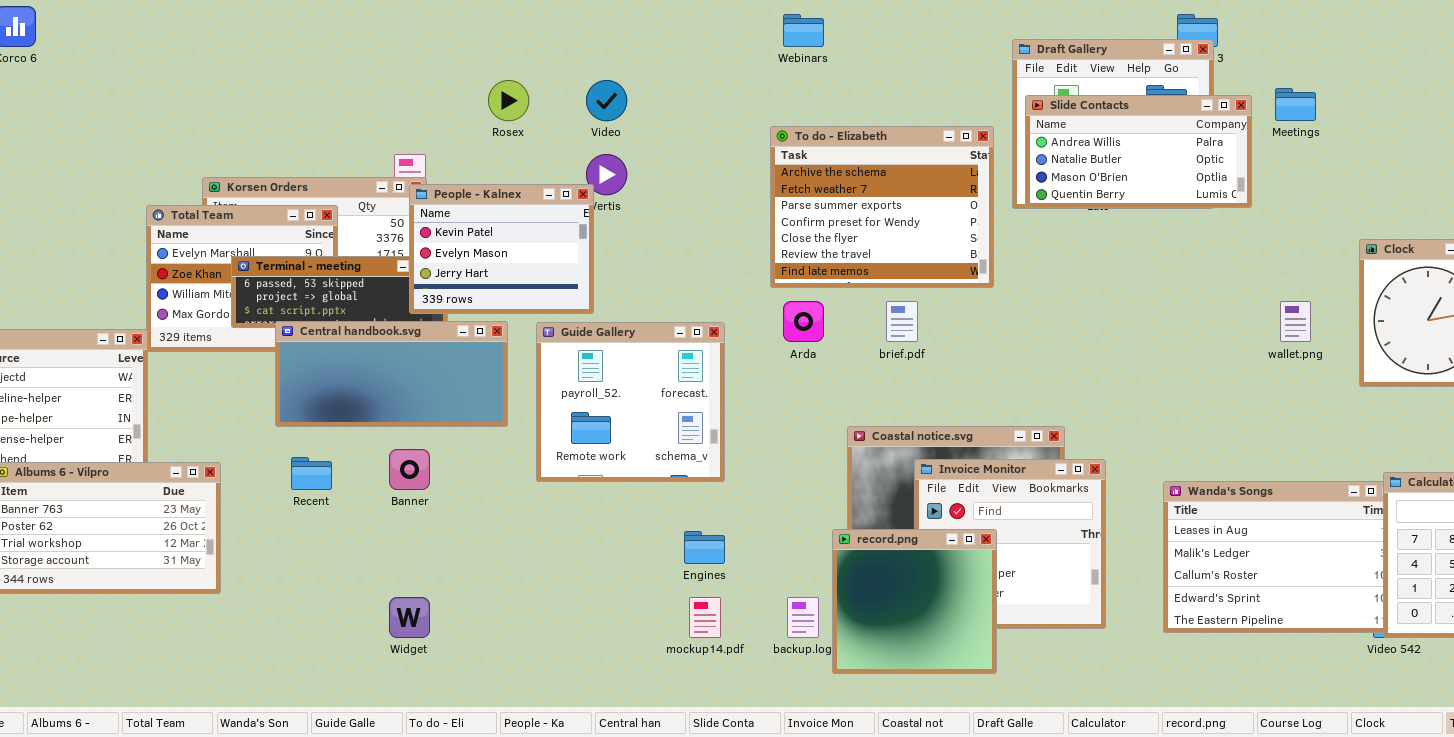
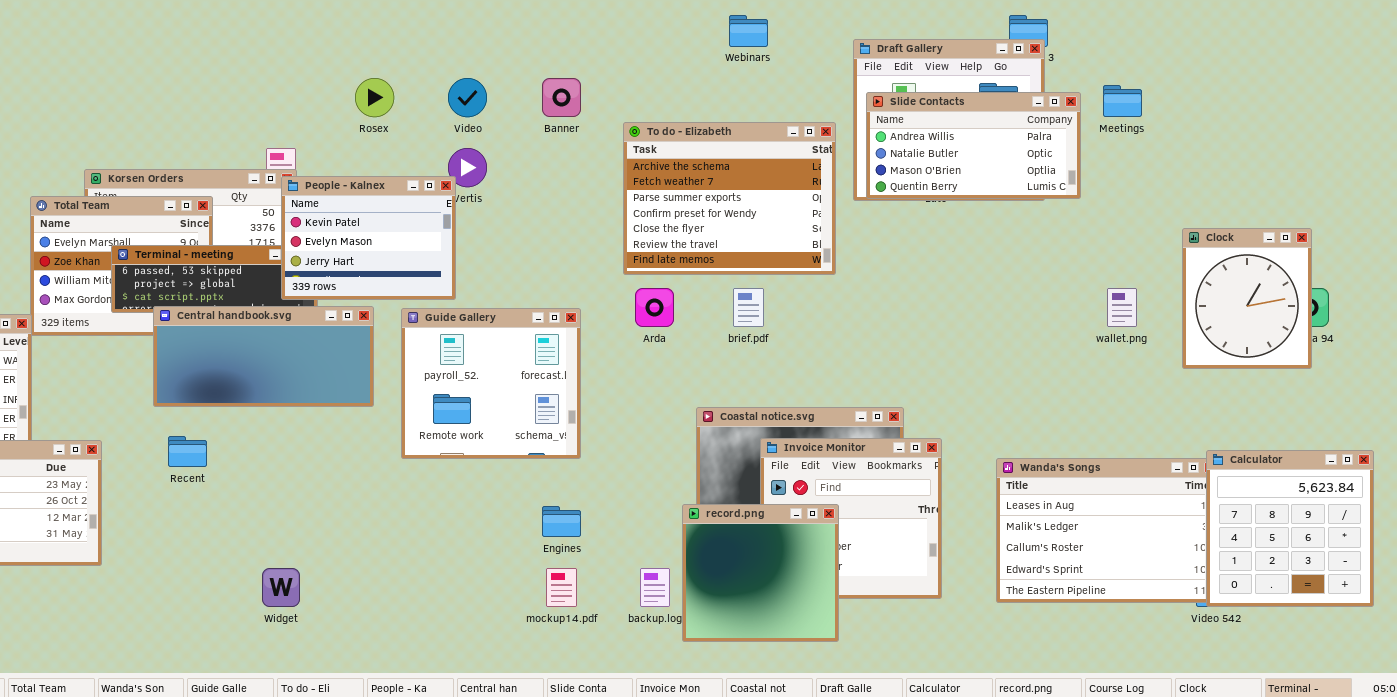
Webinars: [783,14,824,47] -> [729,15,768,47], moved
Banner: [389,449,430,490] -> [542,78,581,117], moved

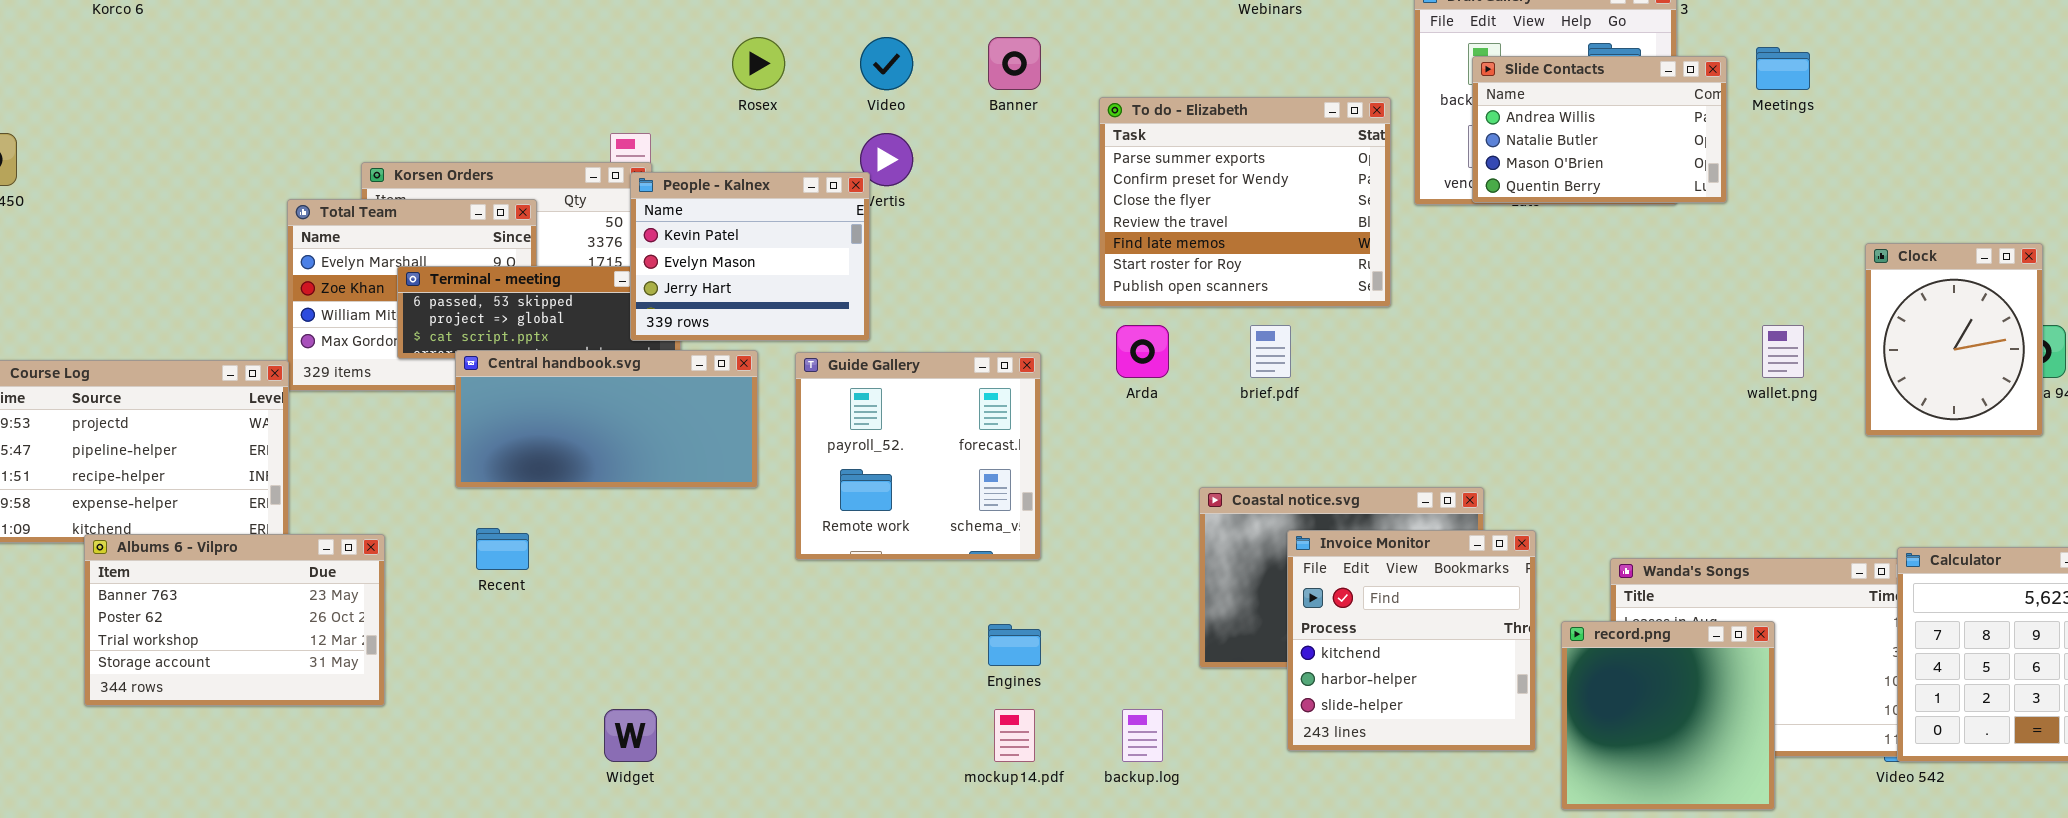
Slide Contacts: [866,92,1081,199] -> [1472,56,1727,203], resized
To do - Elizabeth: [623,122,836,275] -> [1099,97,1391,307], scrolled down 2 rows
record.png: [682,504,839,642] -> [1561,621,1775,810], moved

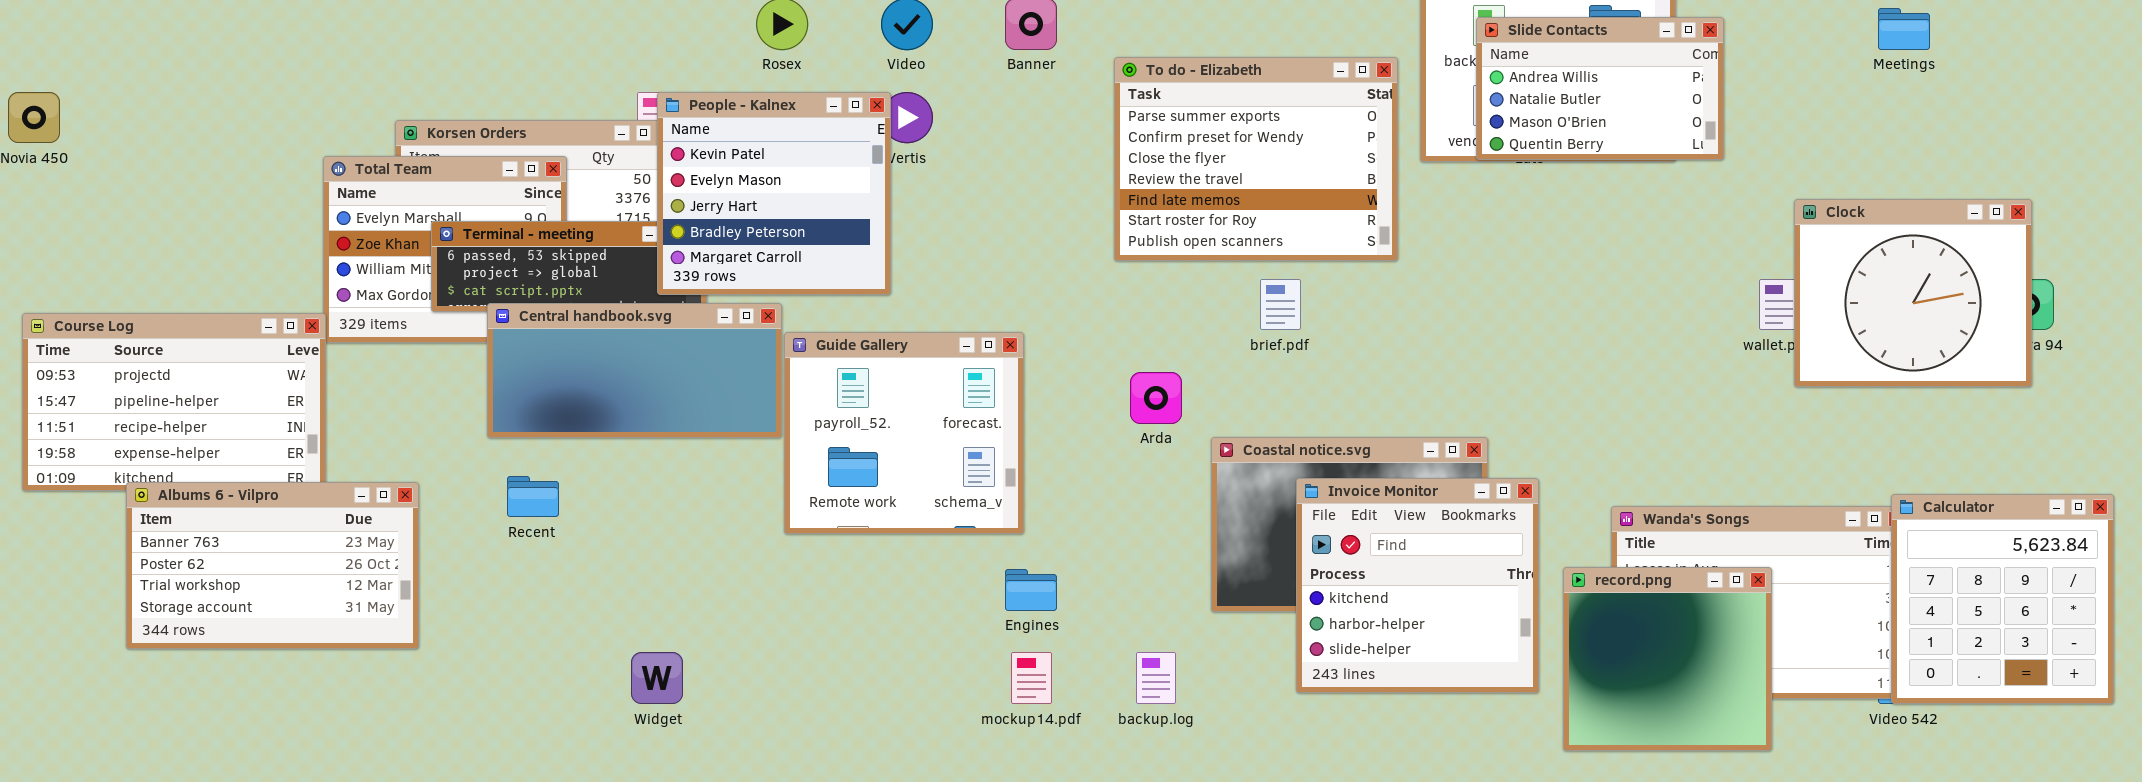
Meetings: [1756,47,1810,90] -> [1878,8,1930,50], moved
People - Kalnex: [630,172,870,341] -> [657,92,891,295], resized
Clock: [1865,243,2043,436] -> [1794,199,2032,387], resized
Arda: [1116,325,1169,378] -> [1130,372,1182,424], moved
Guide Gallery: [795,352,1041,560] -> [784,332,1024,534], moved

